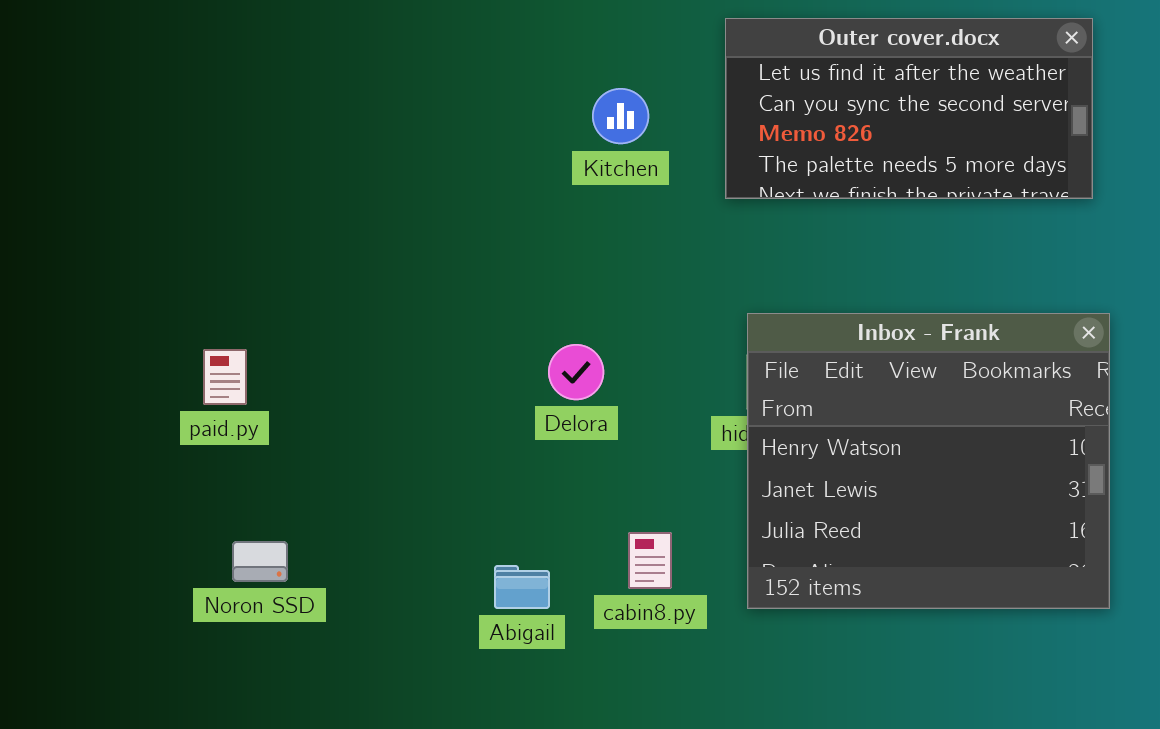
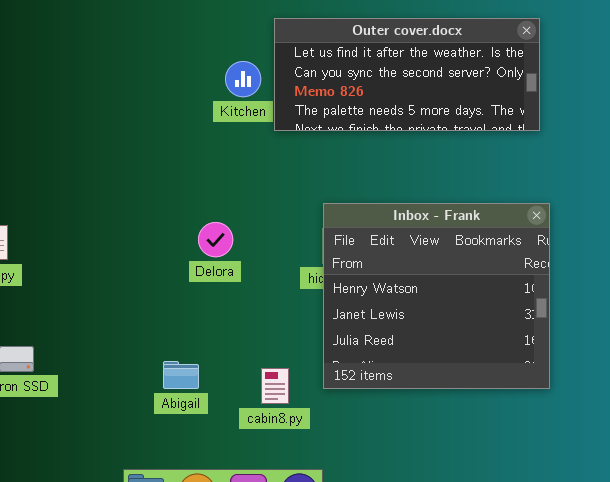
Outer cover.docx: [725,18,1093,199] -> [274,18,540,131], resized
cabin8.py: [628,532,672,589] -> [261,368,289,404], moved

